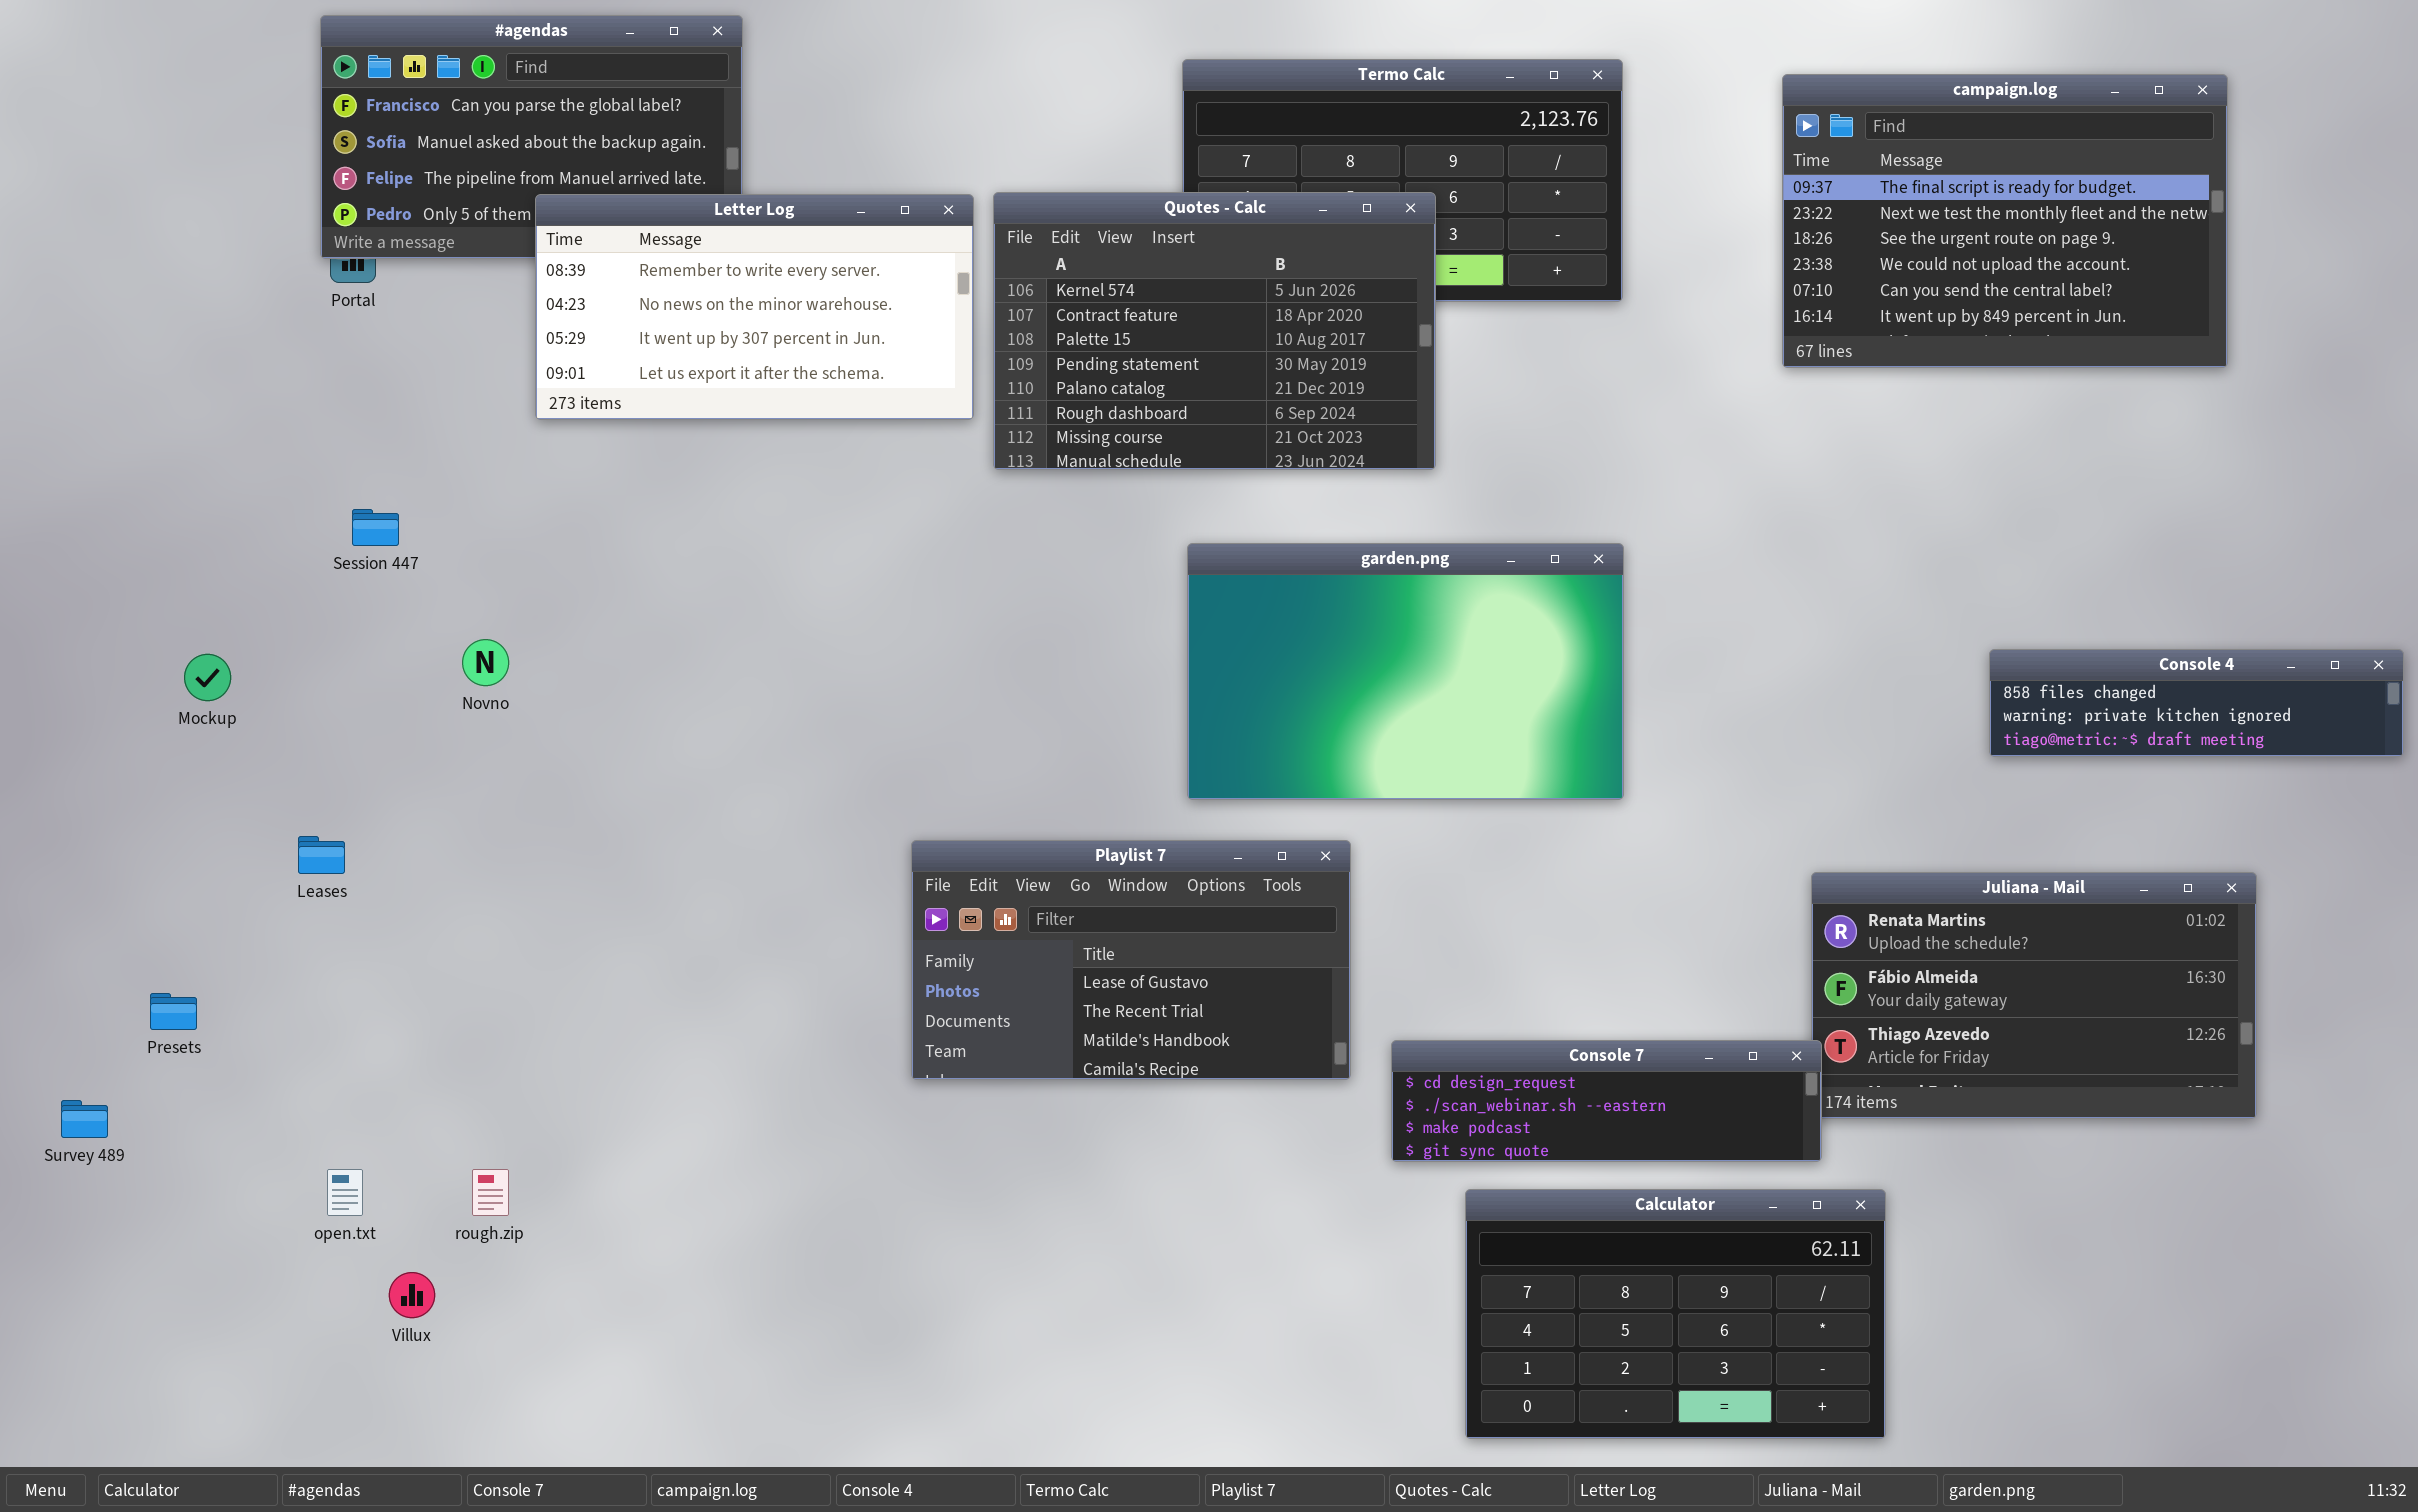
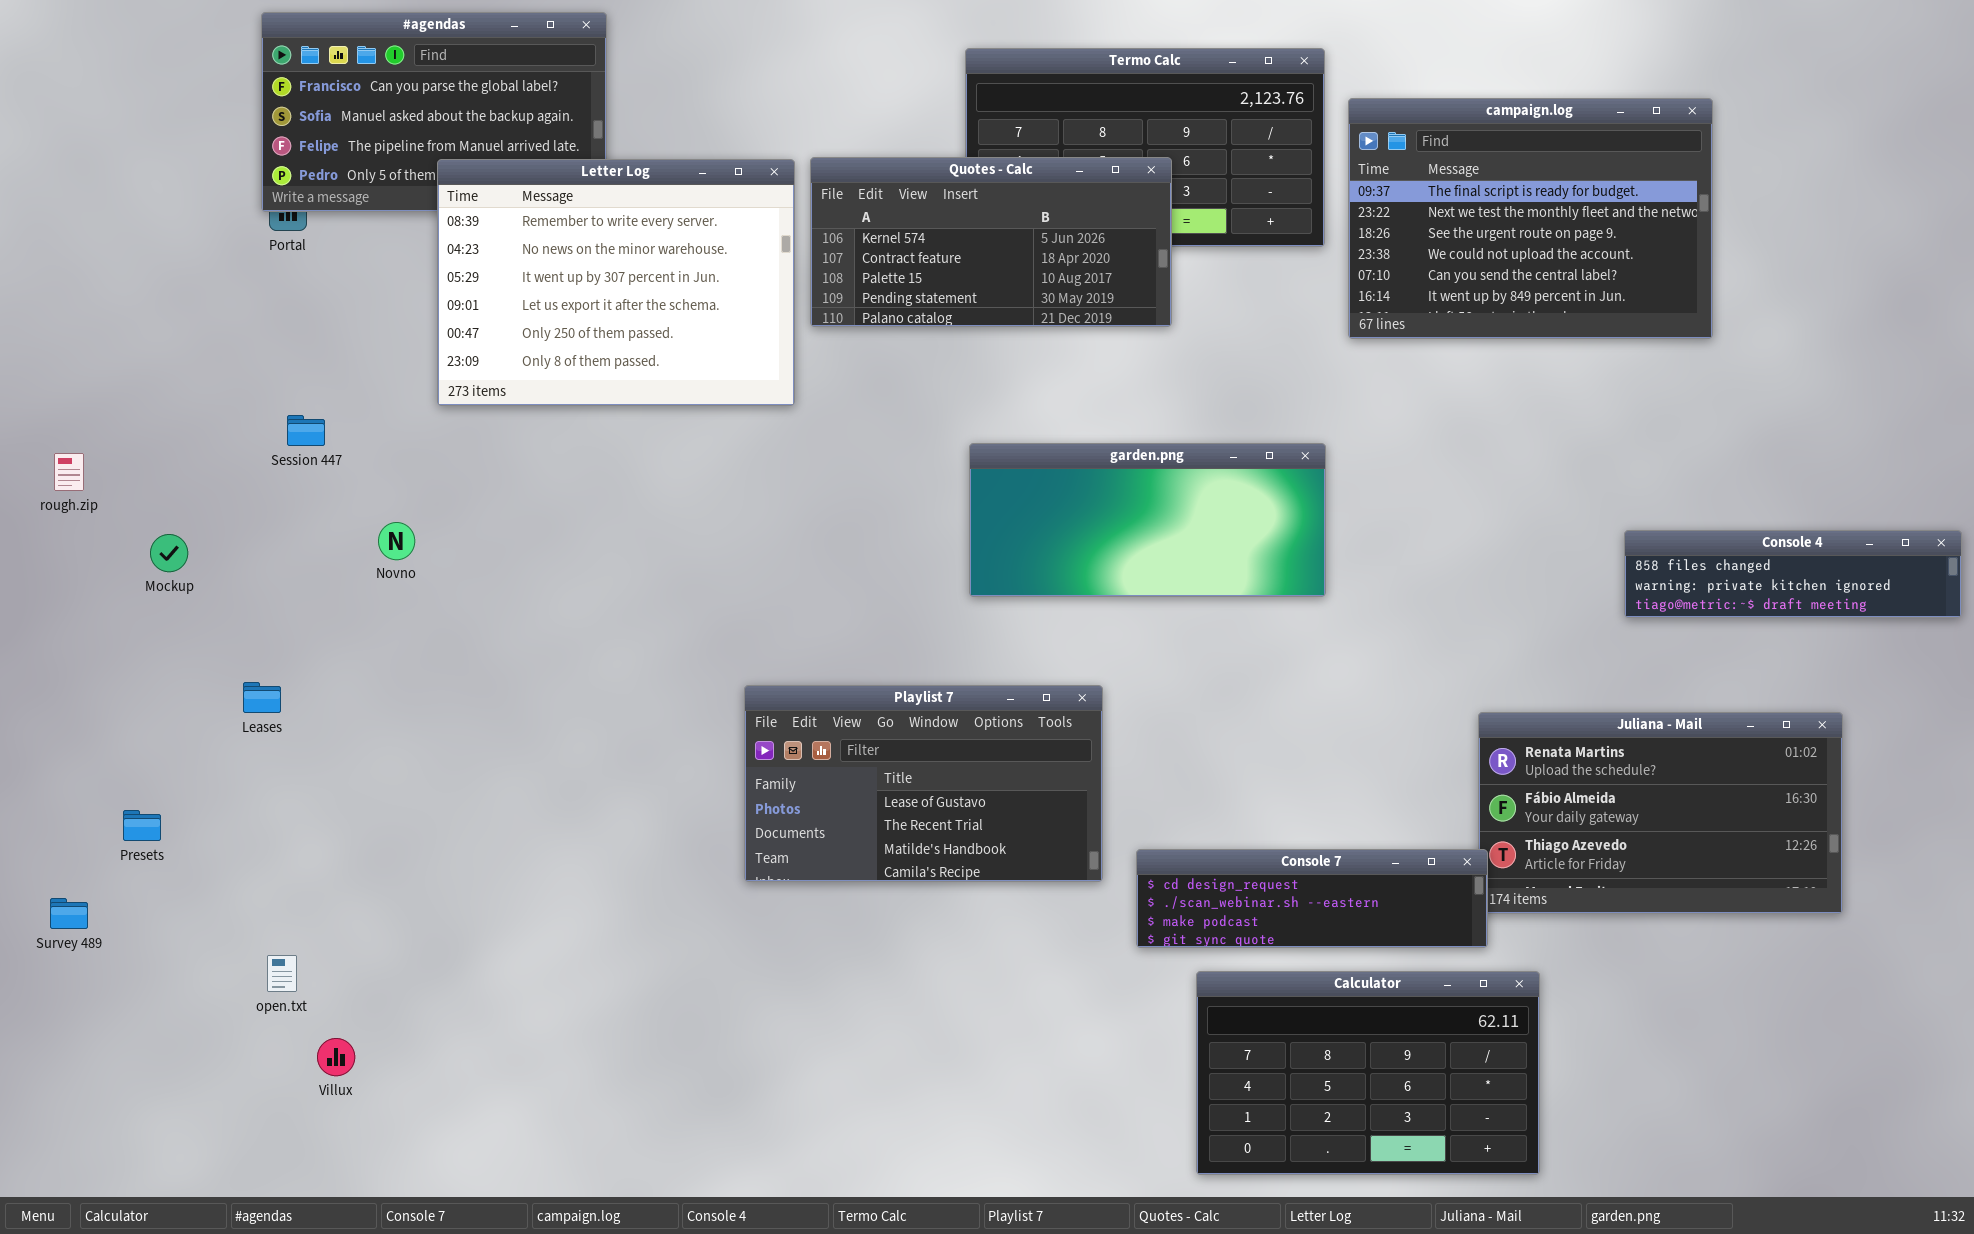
campaign.log: [1782,74,2228,368] -> [1348,98,1713,339], moved
Quotes - Calc: [993,192,1436,470] -> [810,157,1172,327], resized
Letter Log: [535,194,974,420] -> [437,159,795,406], resized
garden.png: [1187,543,1624,800] -> [969,443,1326,597], resized
rough.zip: [472,1169,509,1216] -> [54,453,84,491], moved

